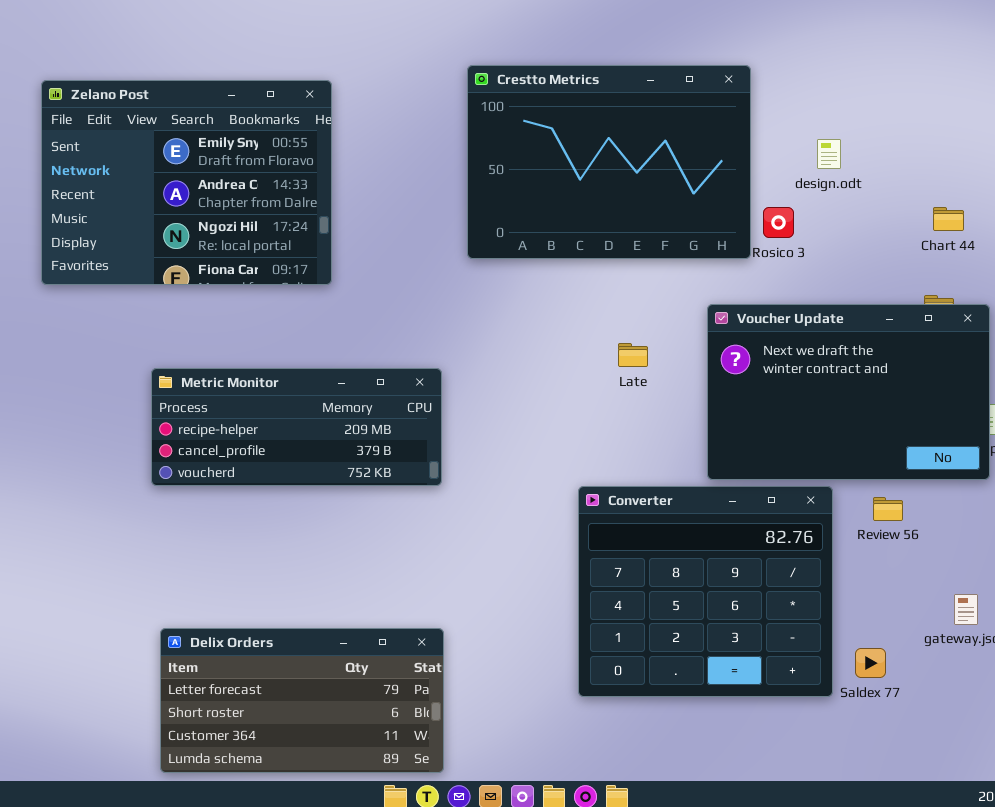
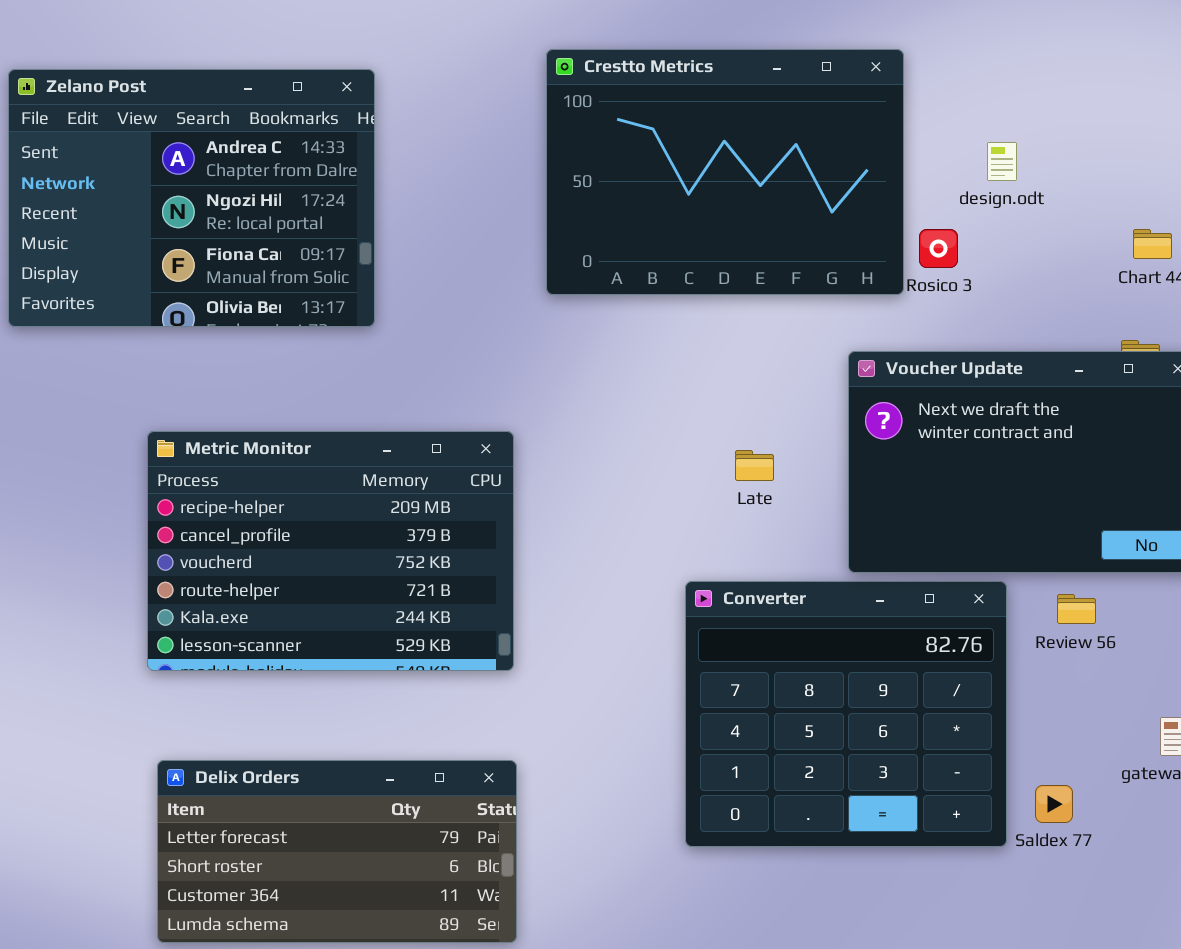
Zelano Post: [41,80,332,285] -> [8,69,375,327], scrolled down 1 row
Late: [618,343,648,367] -> [735,450,774,481], moved
Metric Monitor: [151,368,442,486] -> [147,431,514,671], resized

